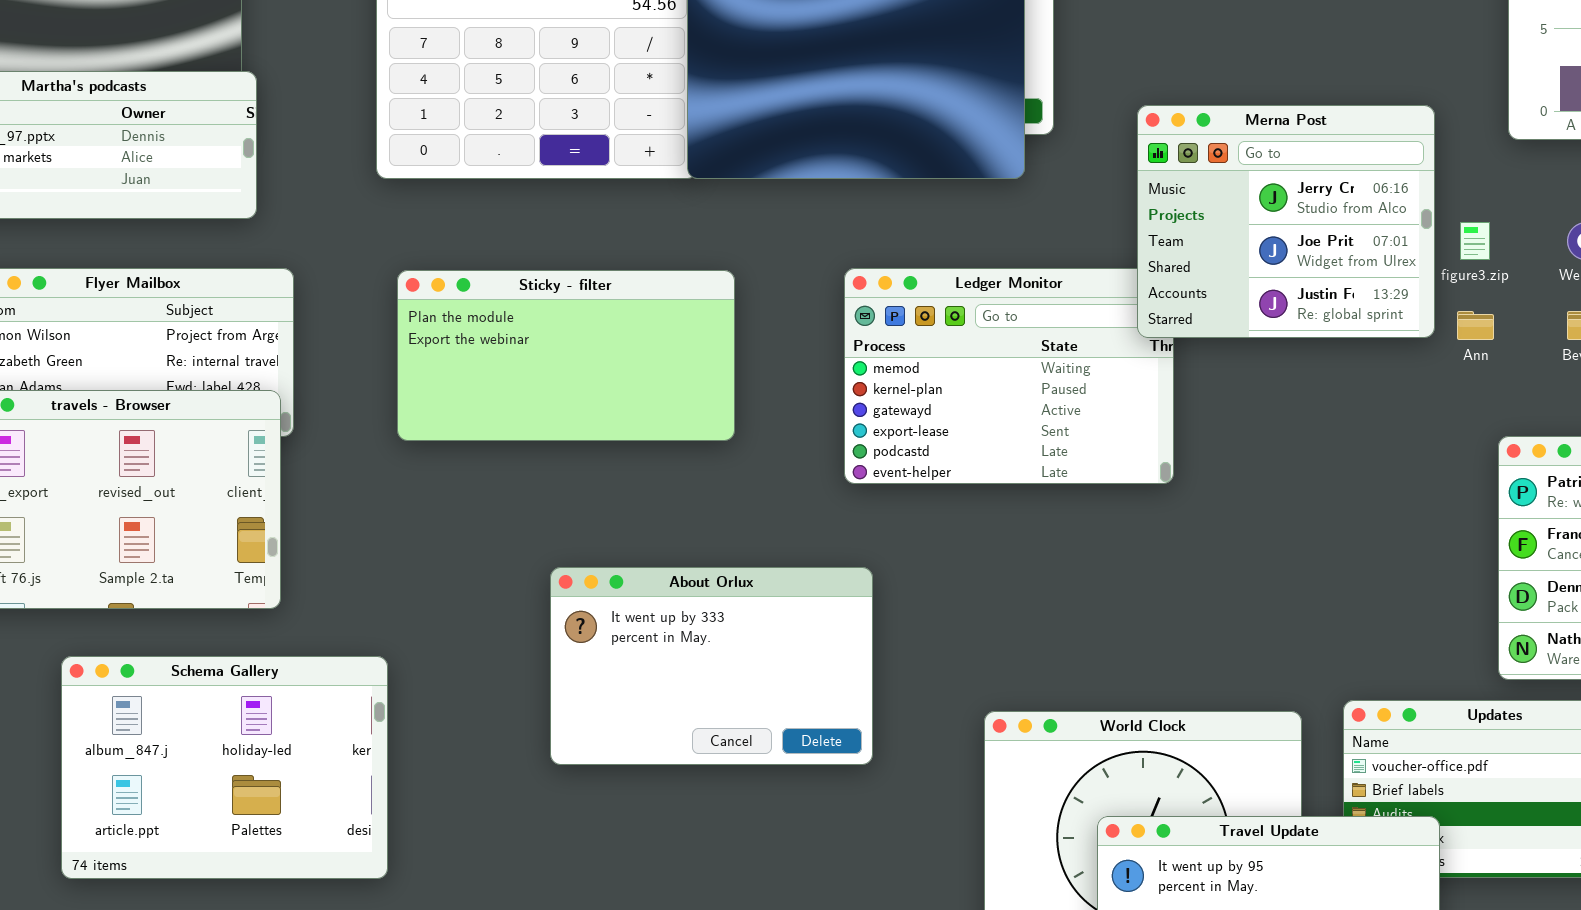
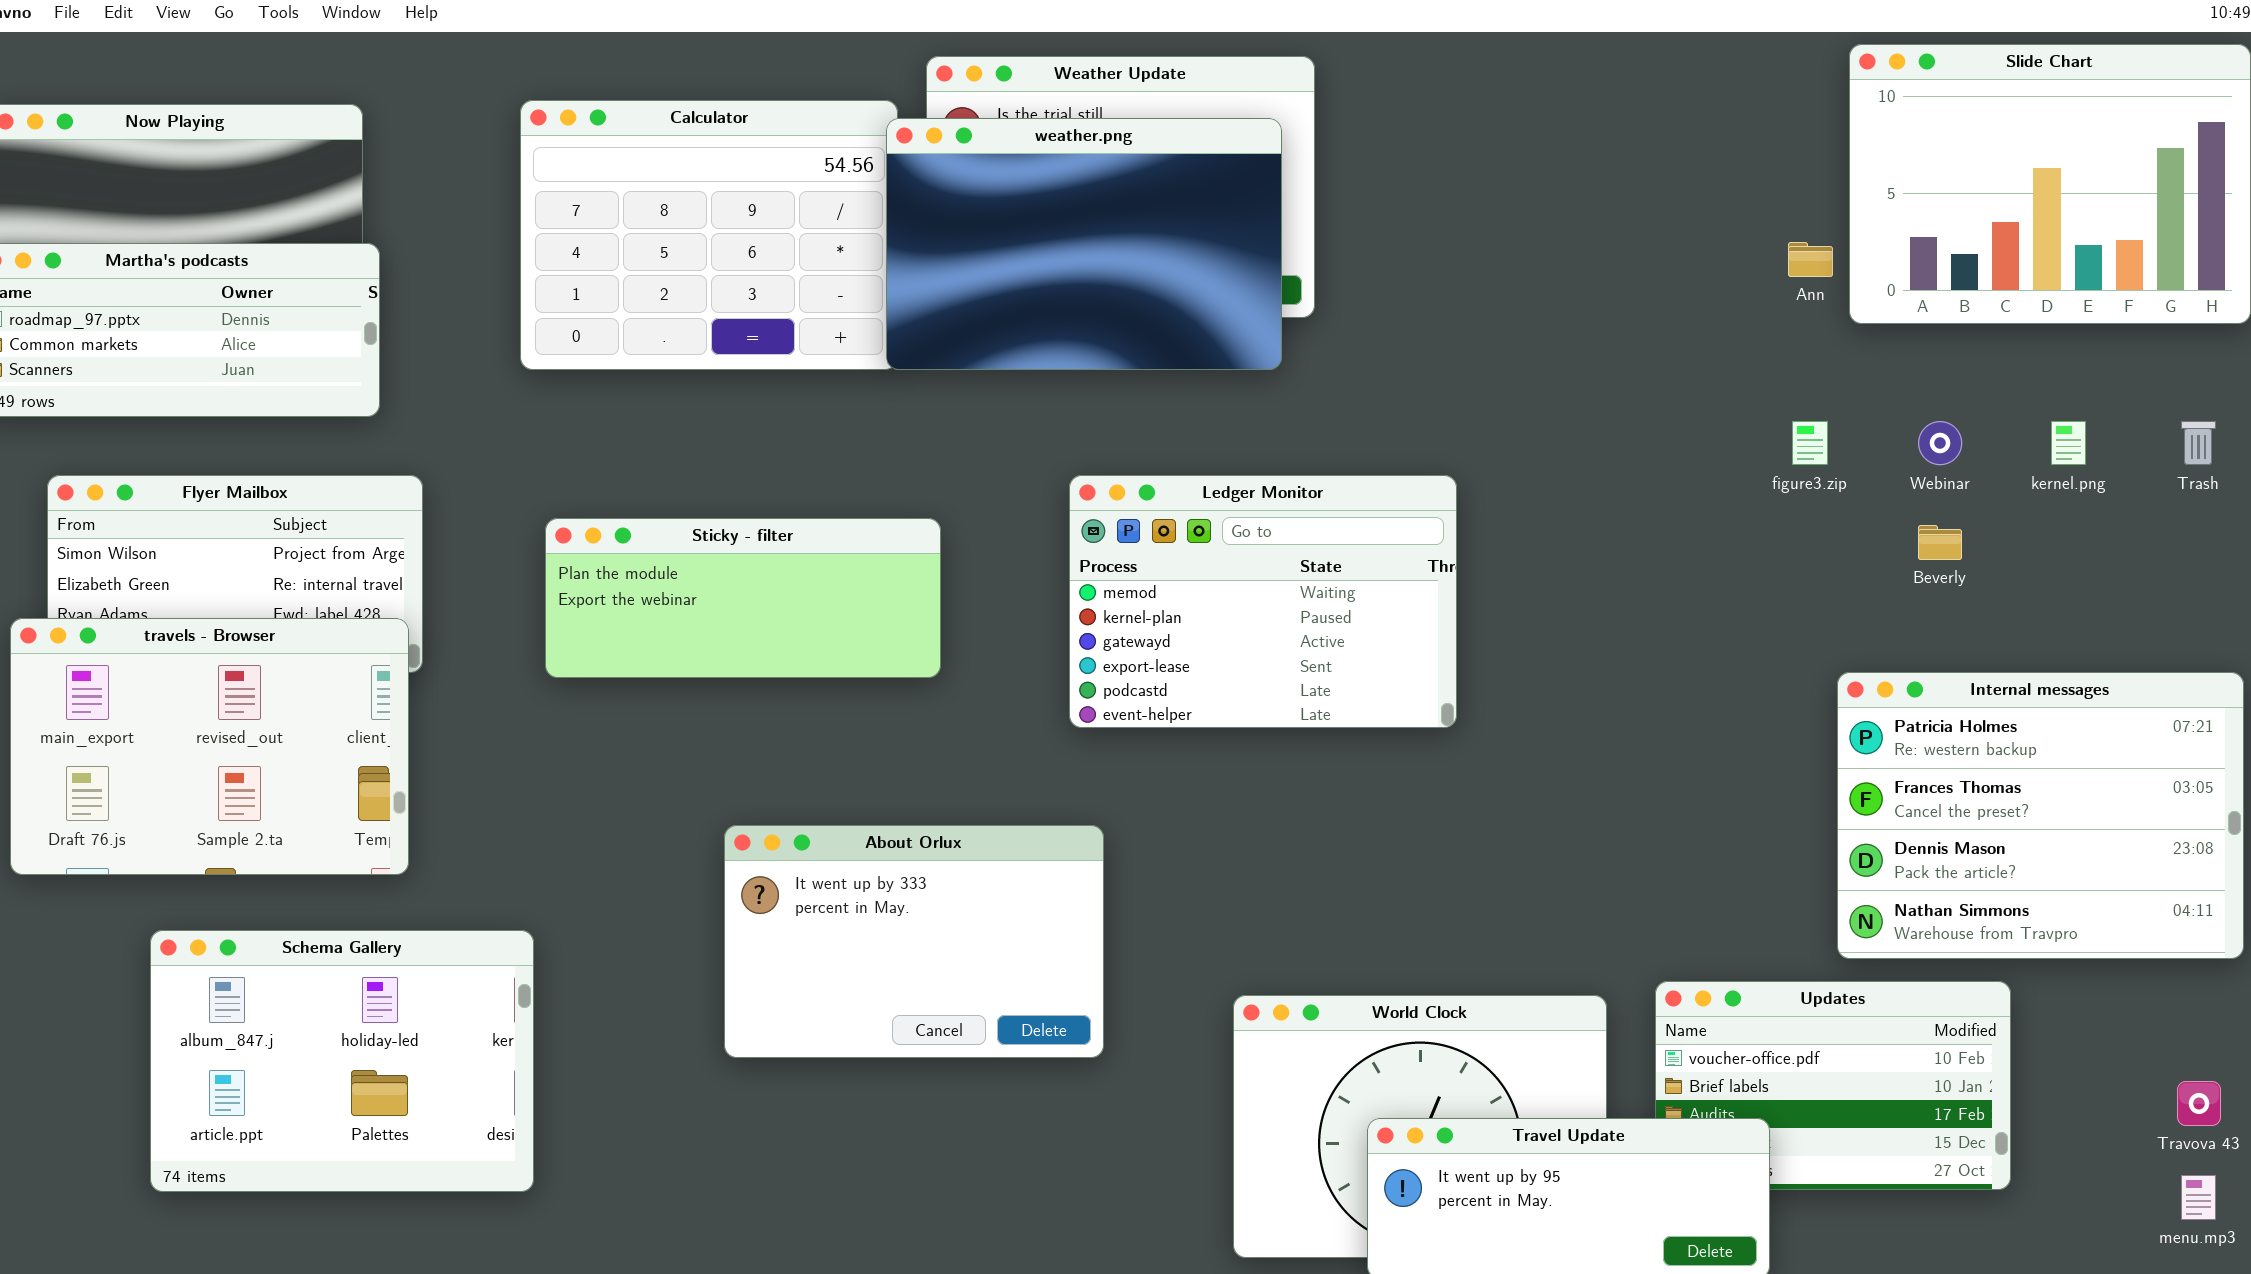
Merna Post: [1137,105,1435,338] -> none, closed
Sticky - filter: [397,270,735,441] -> [545,518,941,678], resized
Ann: [1457,311,1494,340] -> [1788,242,1833,277], moved

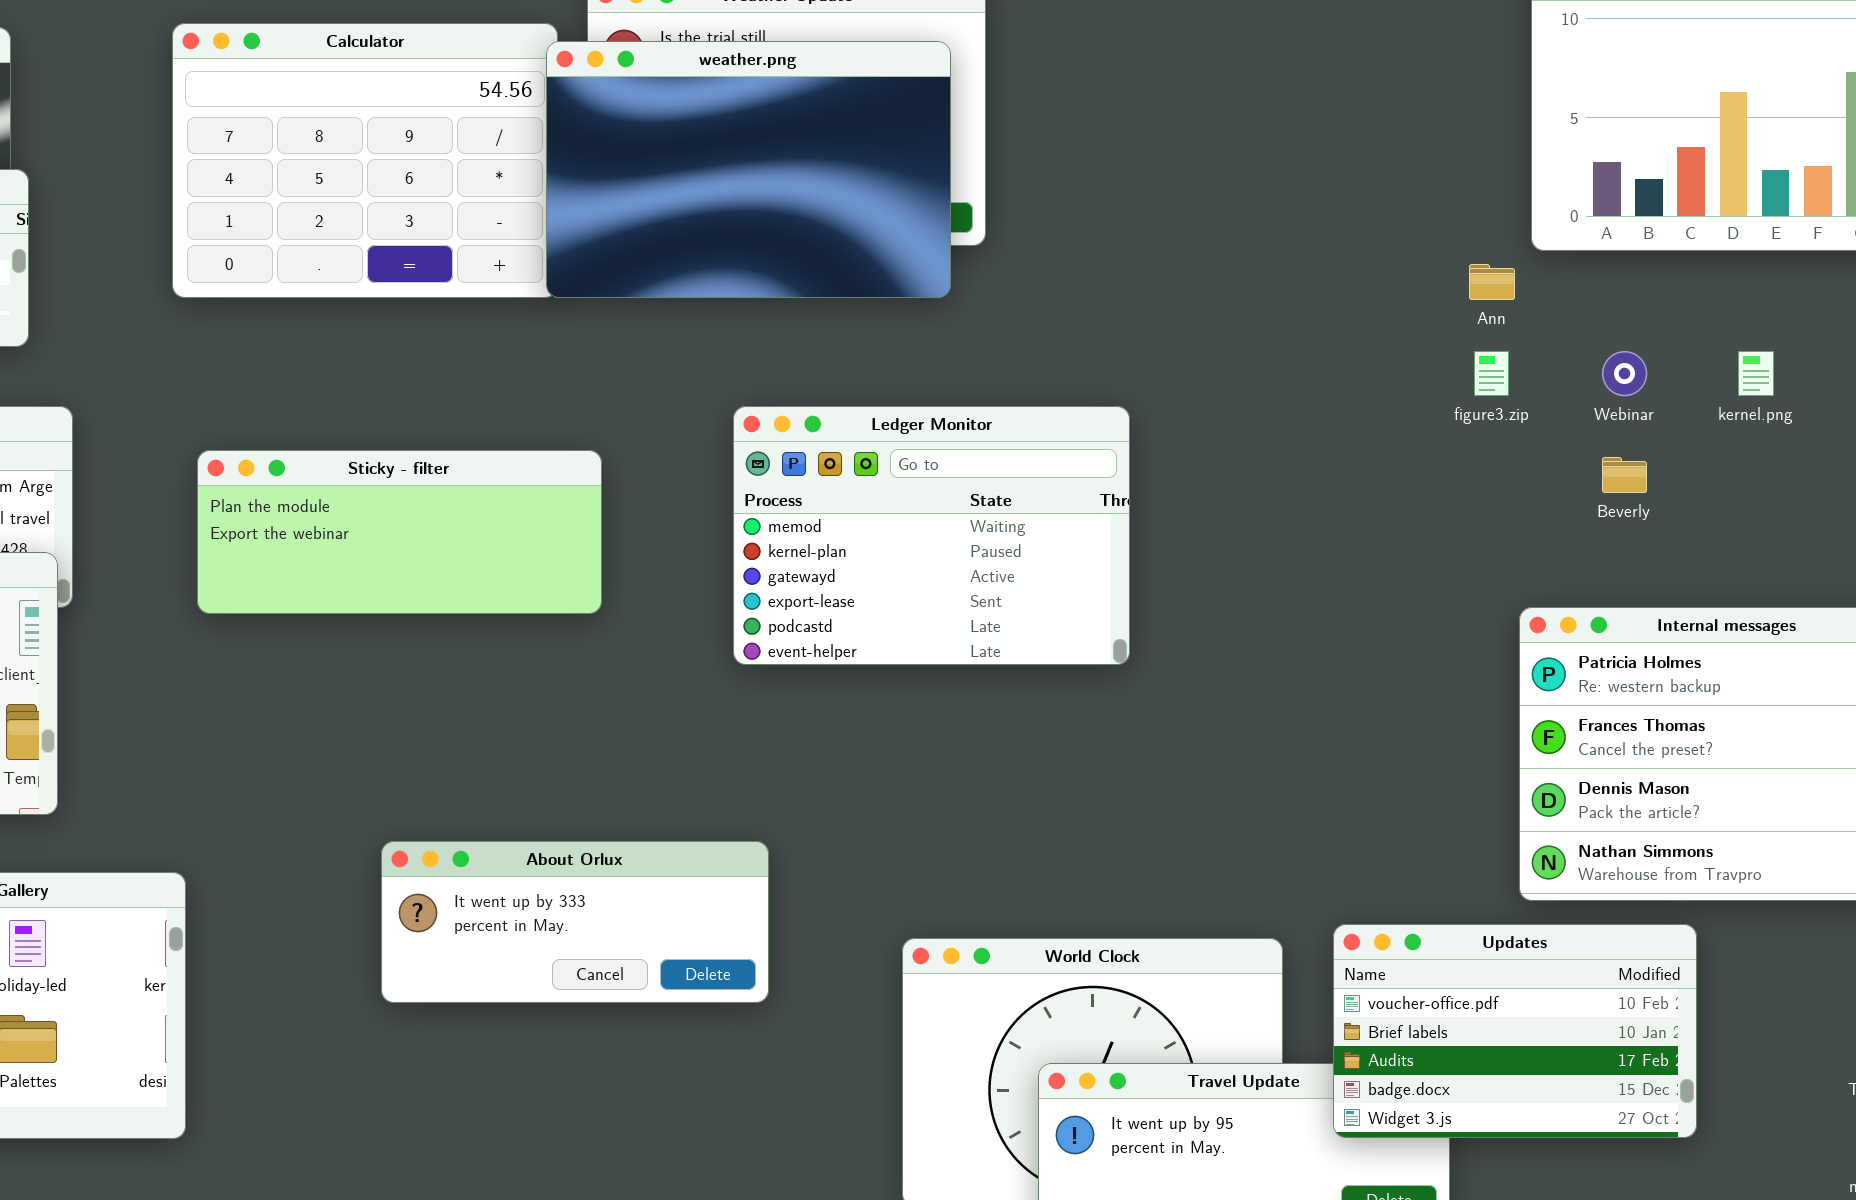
Ann: [1788,242,1833,277] -> [1469,264,1515,300], moved
About Orlux: [724,825,1104,1058] -> [381,841,769,1003], resized
Updates: [1655,981,2011,1190] -> [1333,924,1697,1138], raised

